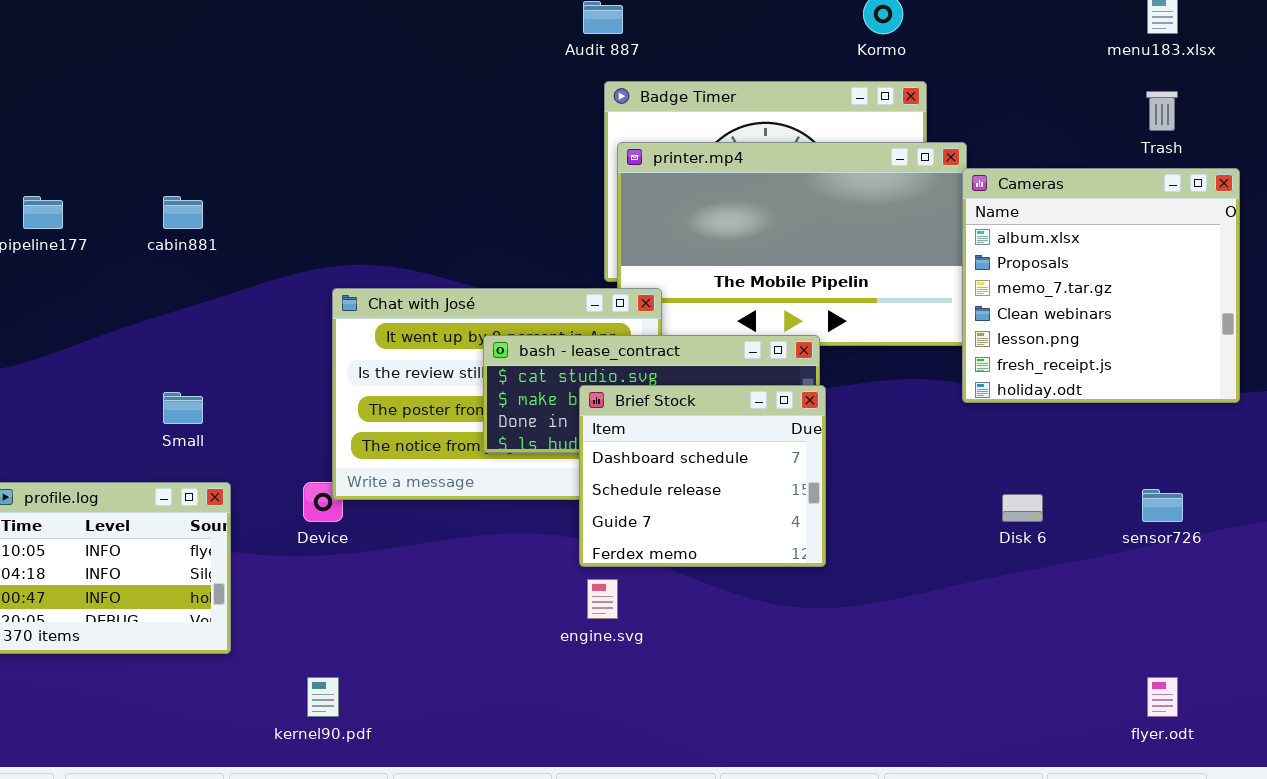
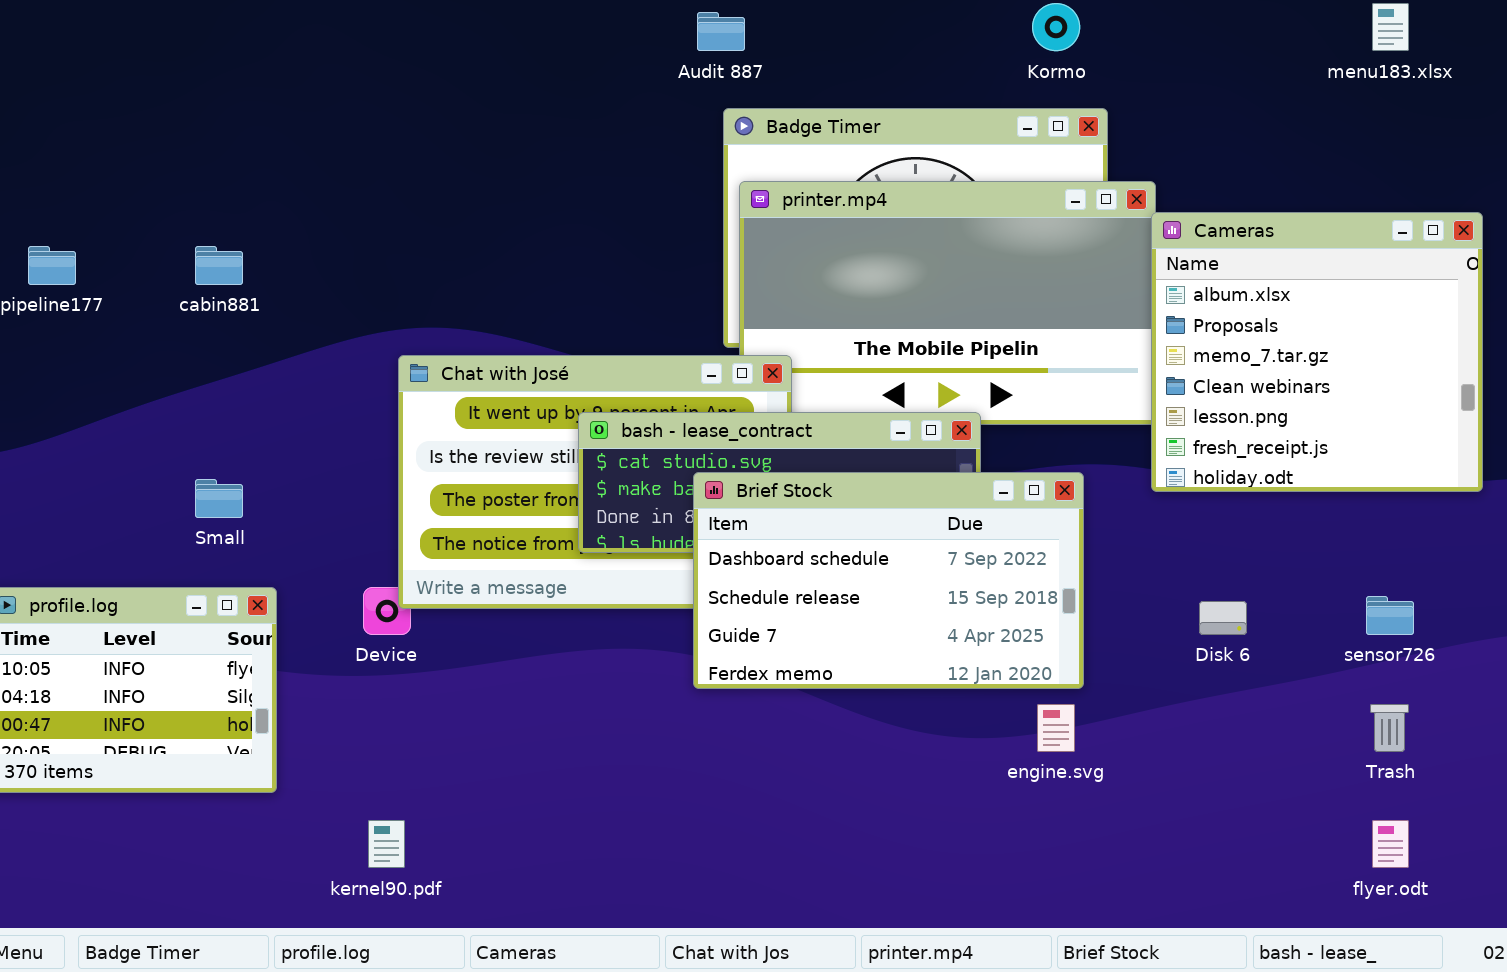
Trash: [1146,91,1178,131] -> [1370,704,1409,752], moved
Brief Stock: [579,385,826,567] -> [693,472,1084,689], resized
engine.svg: [587,579,618,619] -> [1037,704,1075,752], moved

